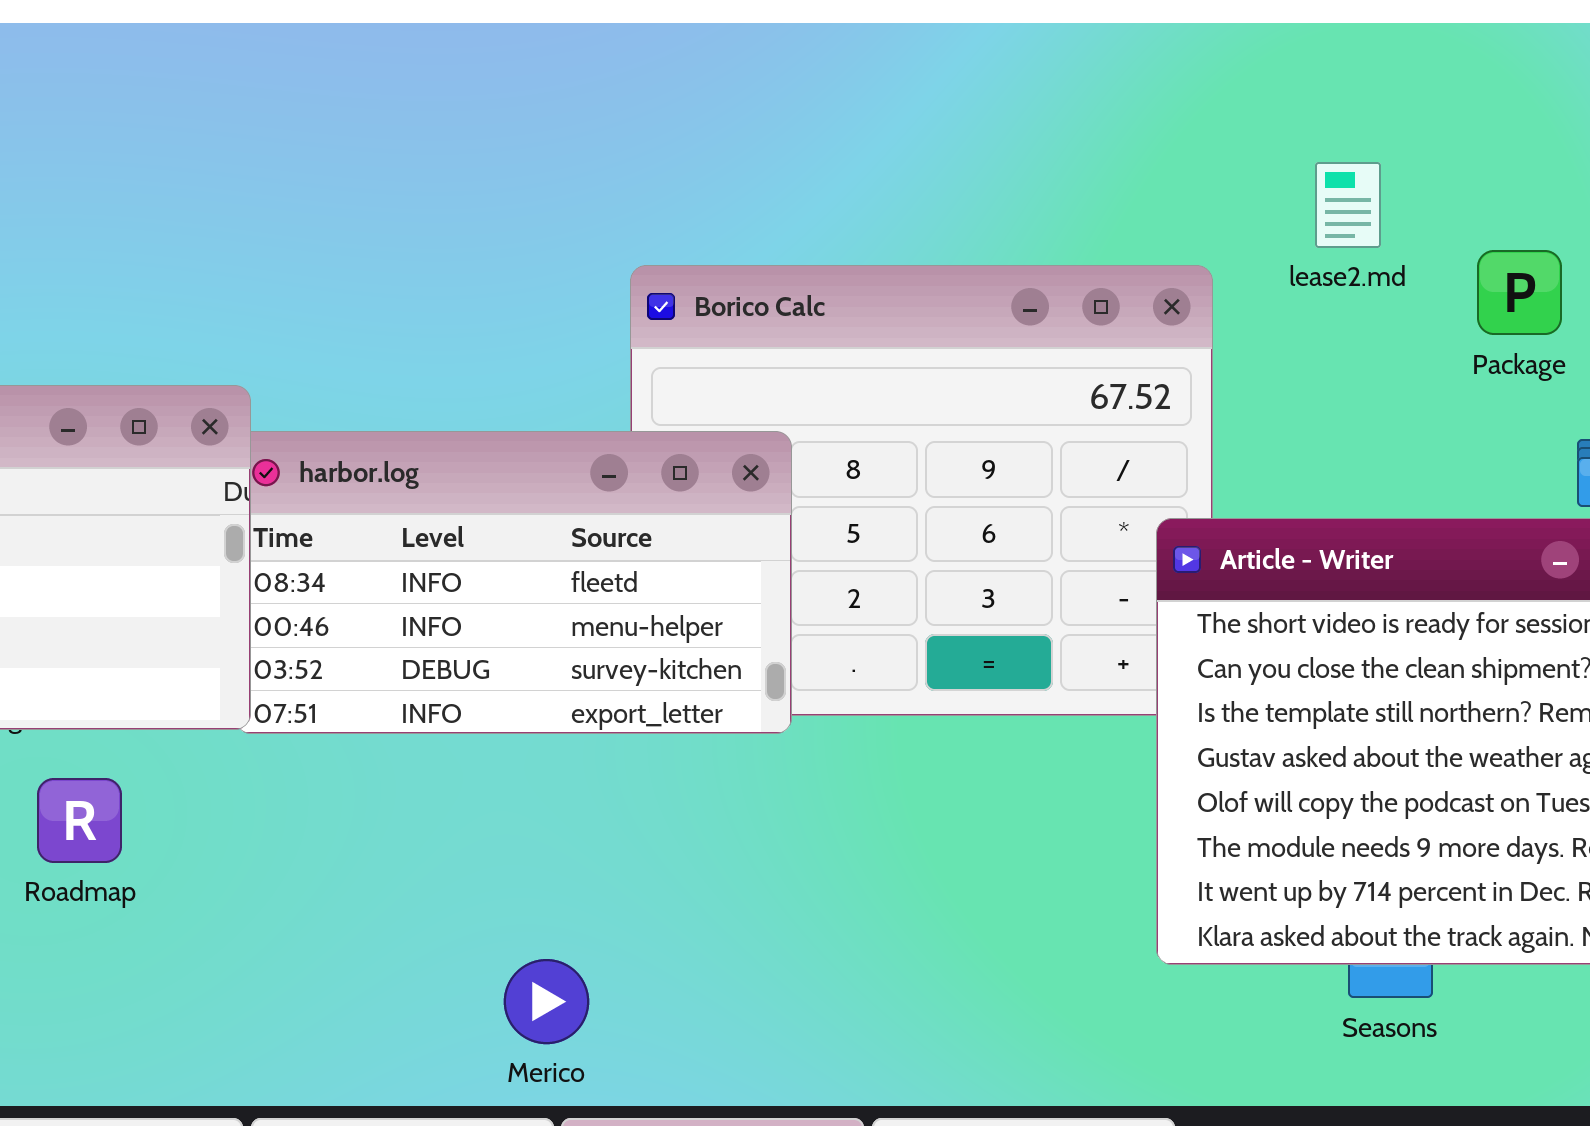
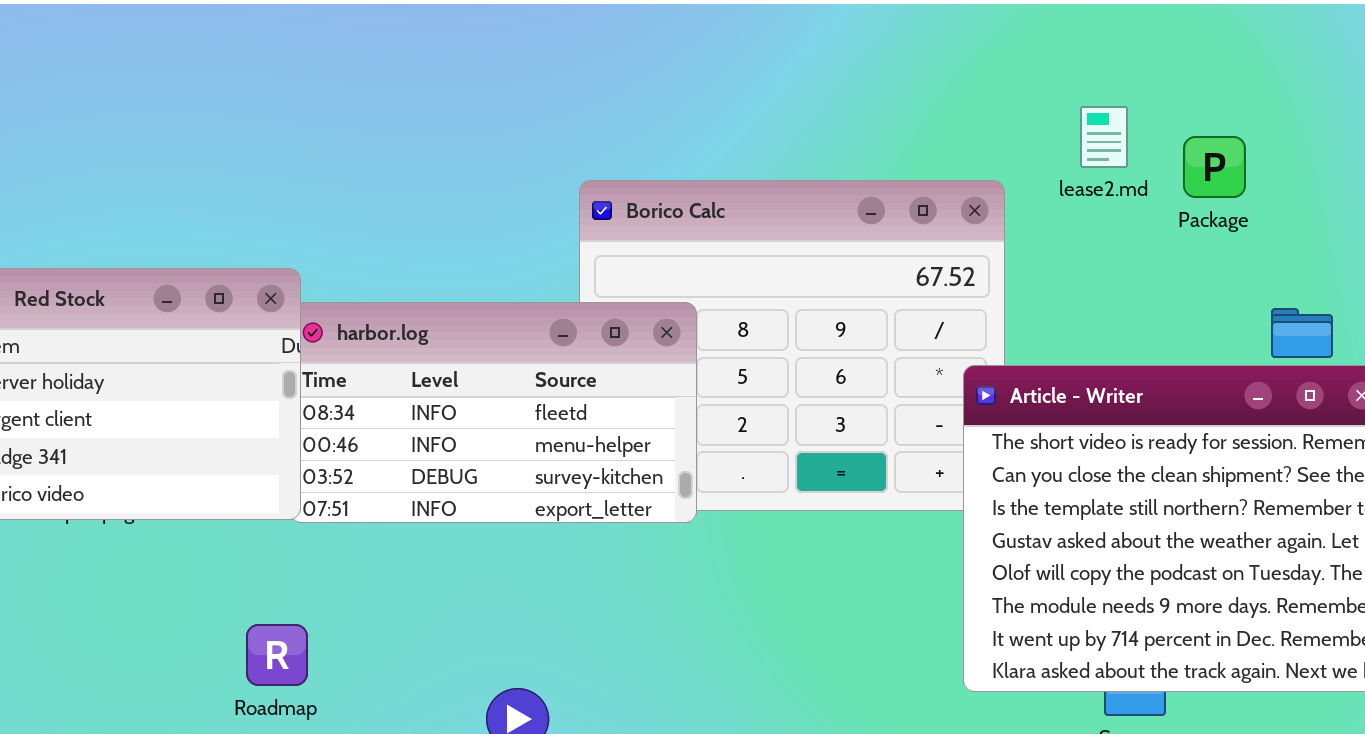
Package: [1477,250,1562,335] -> [1183,136,1246,198], moved
Roadmap: [37,778,122,863] -> [246,624,308,686], moved

